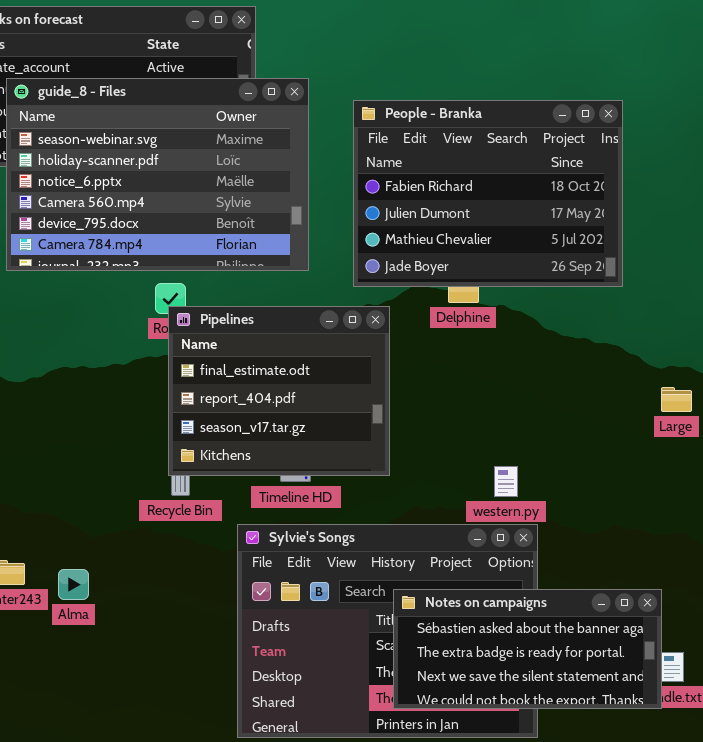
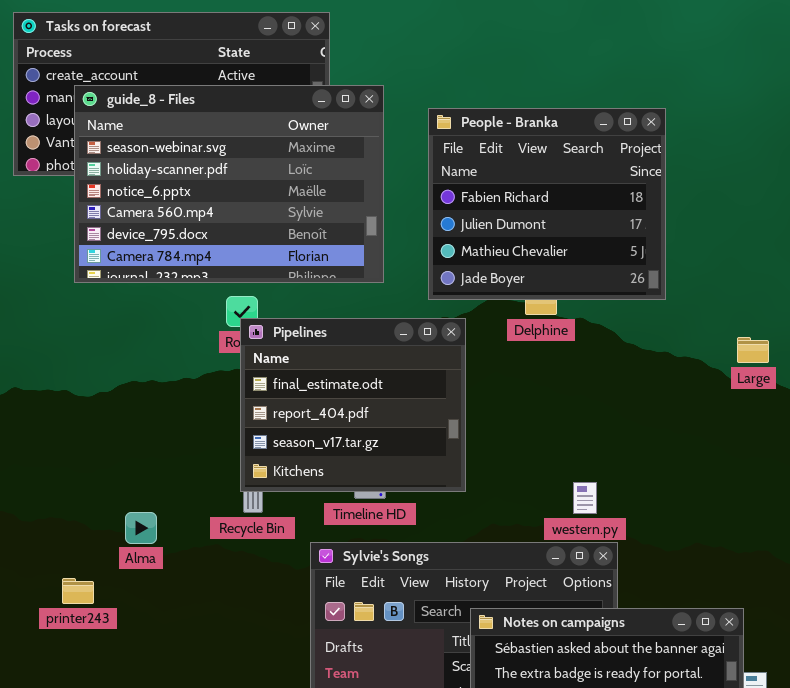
People - Branka: [353,100,623,287] -> [428,108,666,300], resized
Large: [661,387,692,412] -> [737,337,769,363], moved
Alma: [58,569,89,600] -> [125,512,157,544], moved

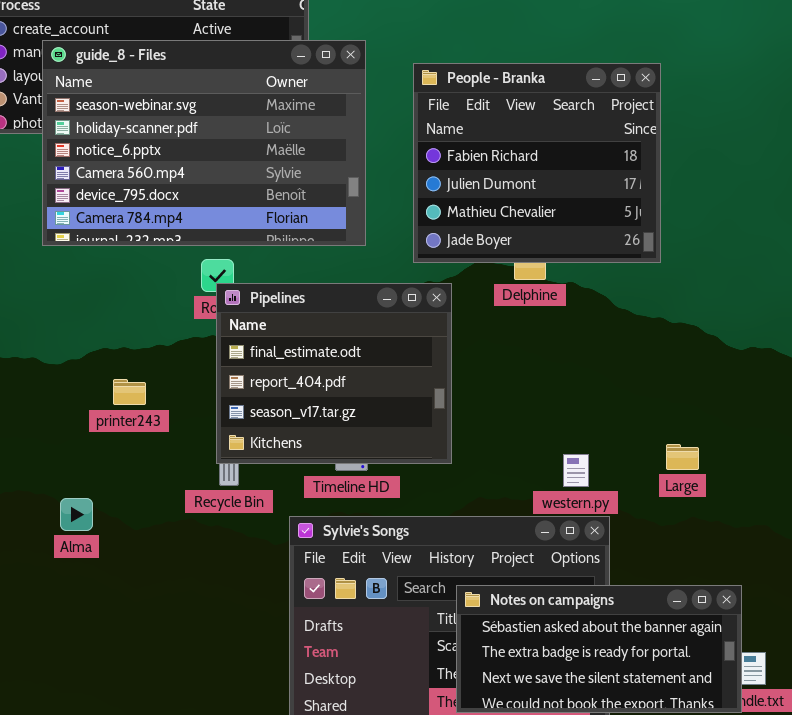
Large: [737,337,769,363] -> [666,444,699,470], moved
Alma: [125,512,157,544] -> [60,498,93,531], moved
printer243: [62,578,94,604] -> [113,379,146,405], moved

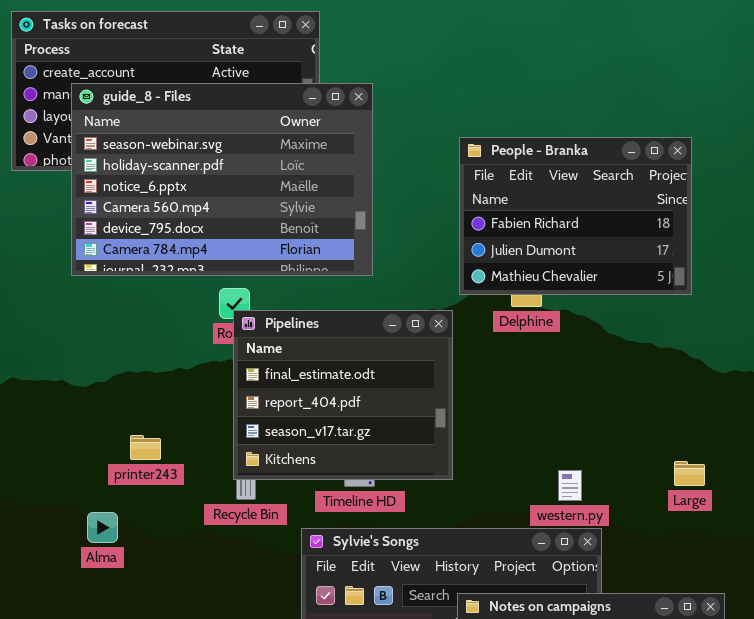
People - Branka: [413,63,661,263] -> [459,137,692,295], moved, resized
printer243: [113,379,146,405] -> [130,435,161,460], moved
Large: [666,444,699,470] -> [674,461,705,486], moved

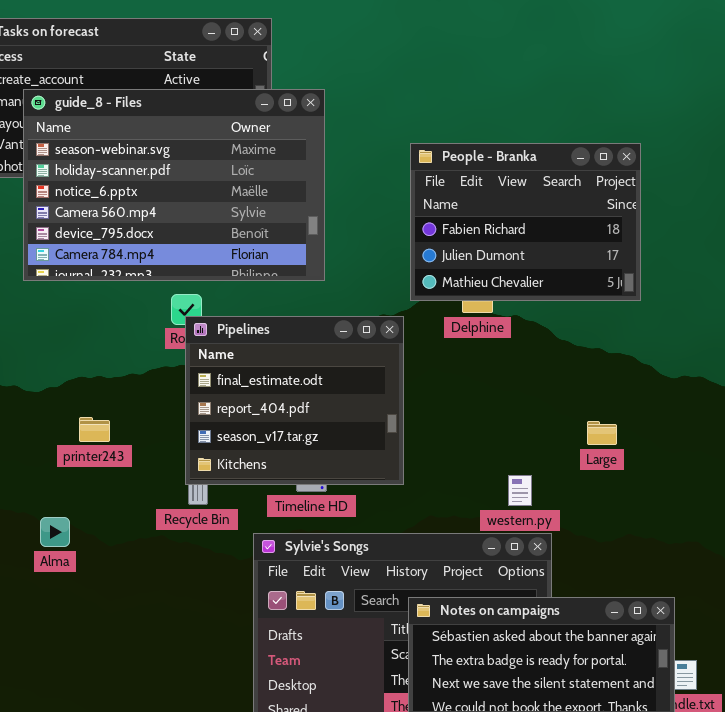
printer243: [130,435,161,460] -> [79,417,110,442], moved
Large: [674,461,705,486] -> [587,421,617,445], moved

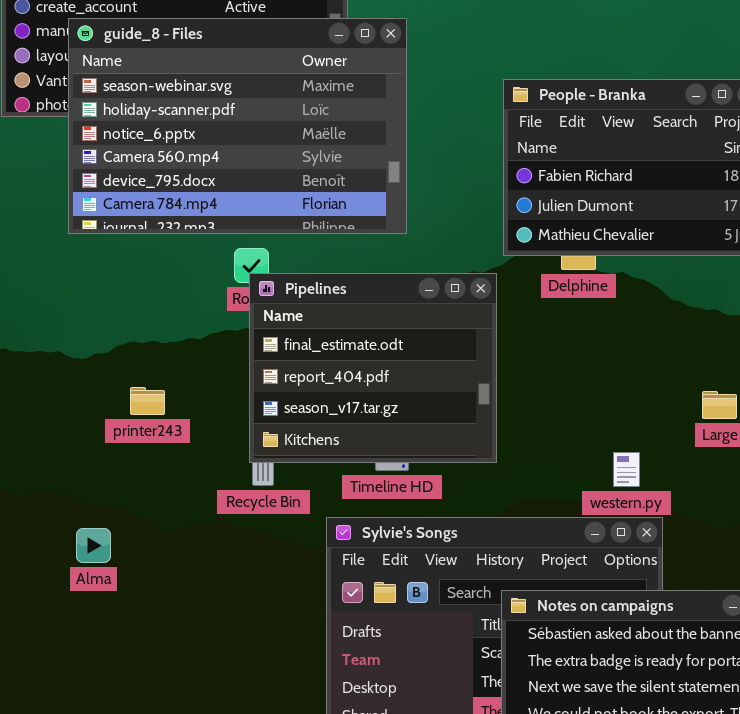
Alma: [40,517,70,547] -> [76,528,111,563], moved

